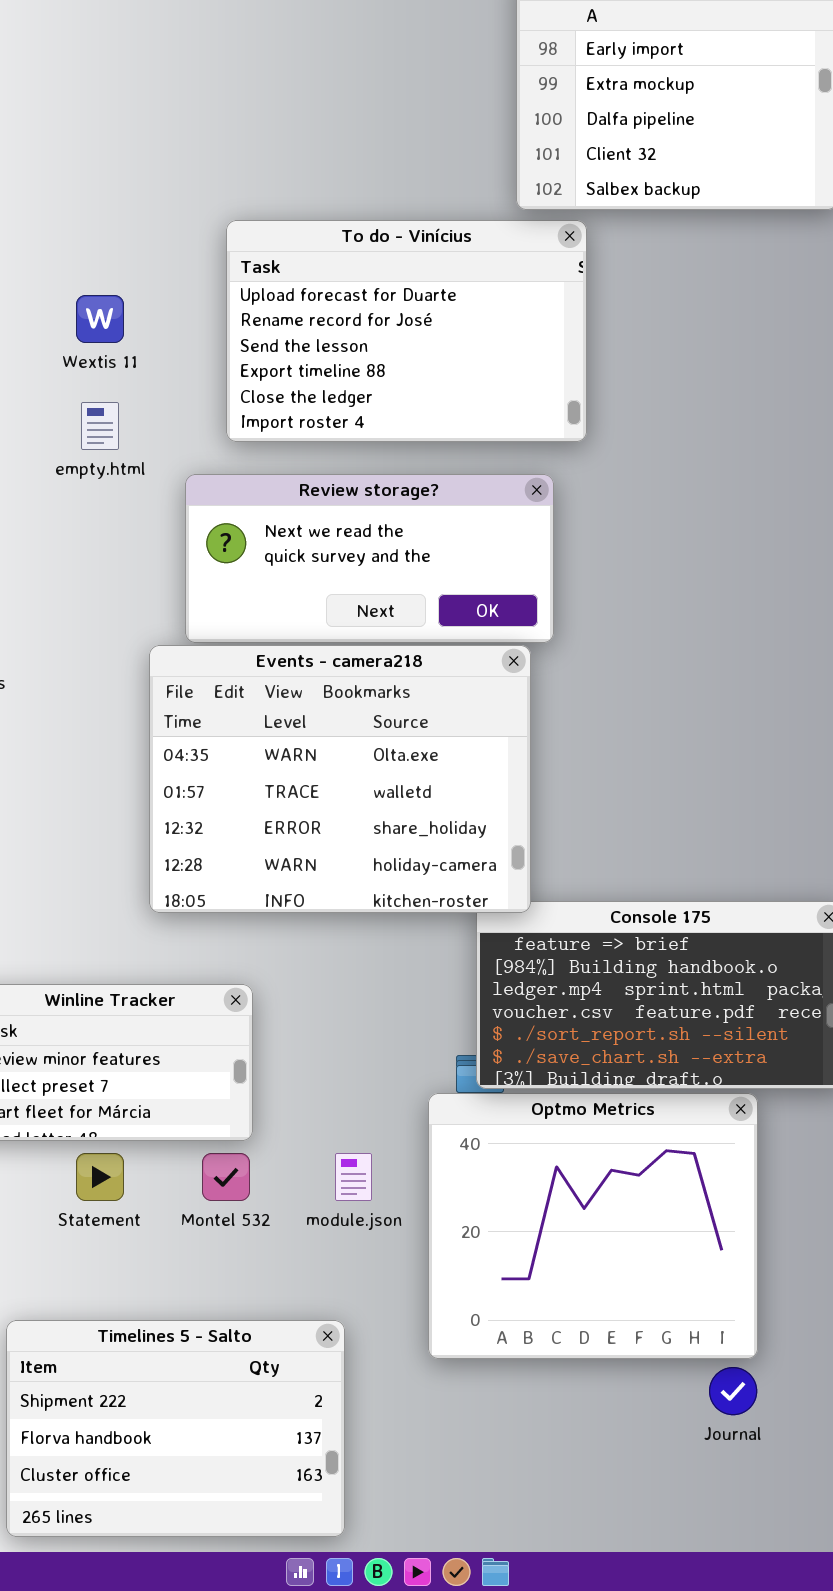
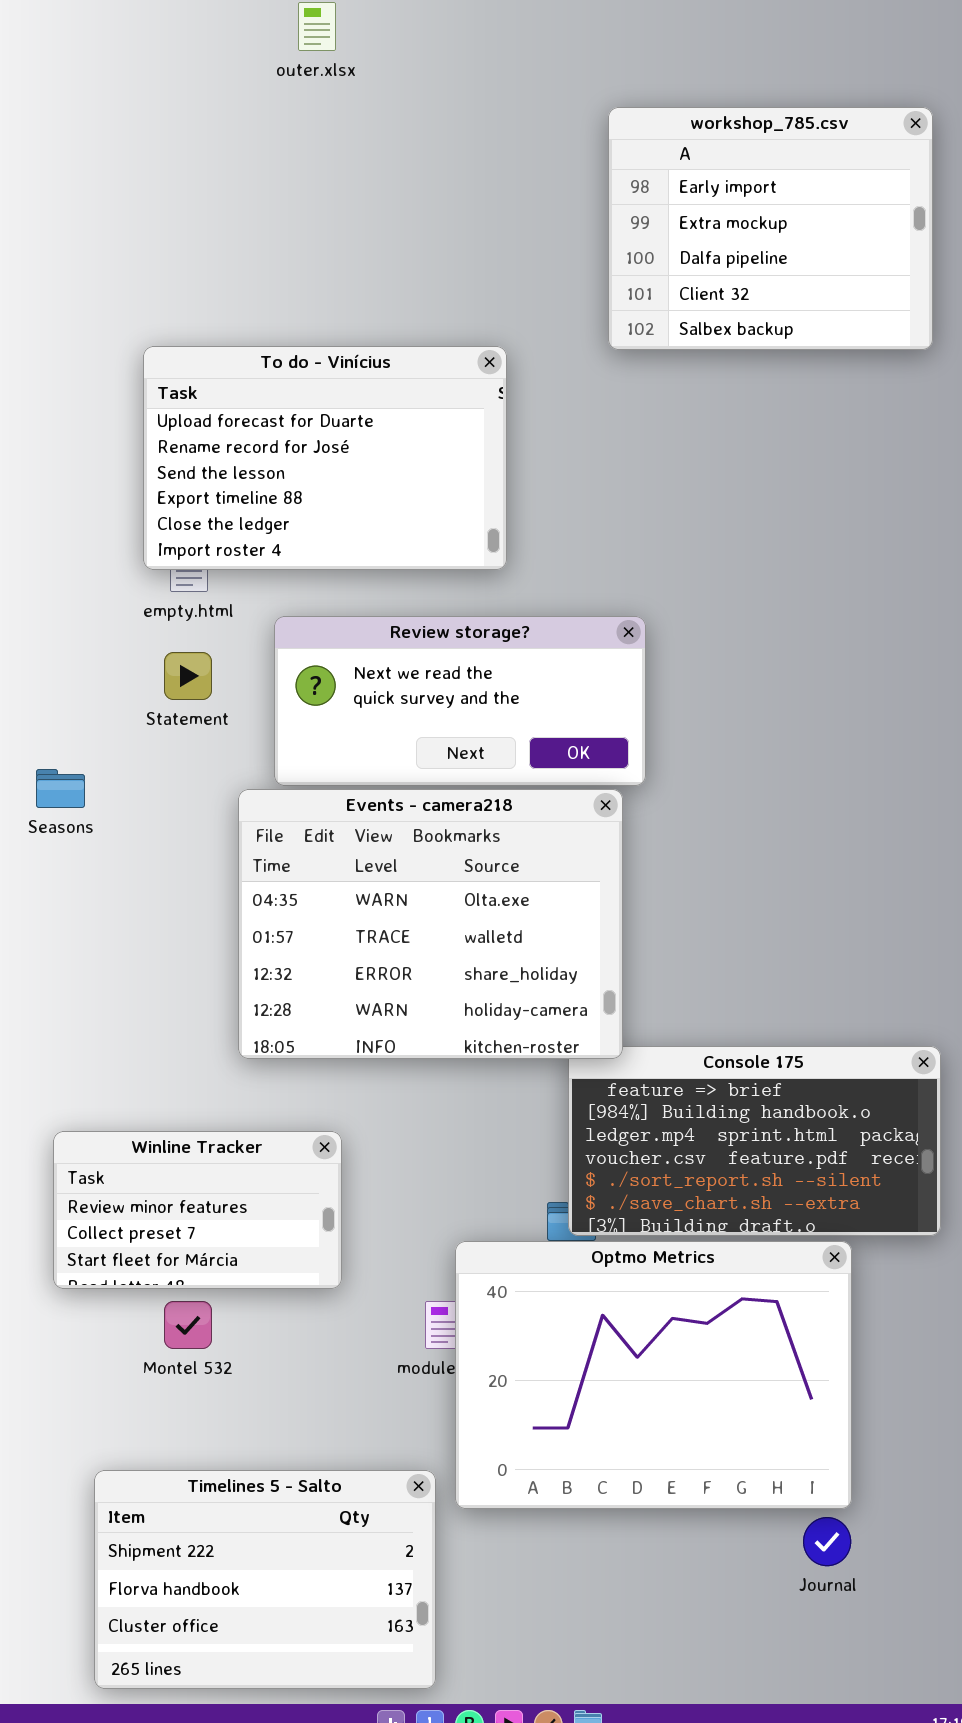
To do - Vinícius: [226,220,587,442] -> [143,346,507,570], moved
Optmo Metrics: [428,1093,758,1359] -> [455,1241,852,1509], resized
Statement: [76,1153,124,1201] -> [164,652,212,700], moved
Montel 532: [202,1153,250,1201] -> [164,1301,212,1349], moved

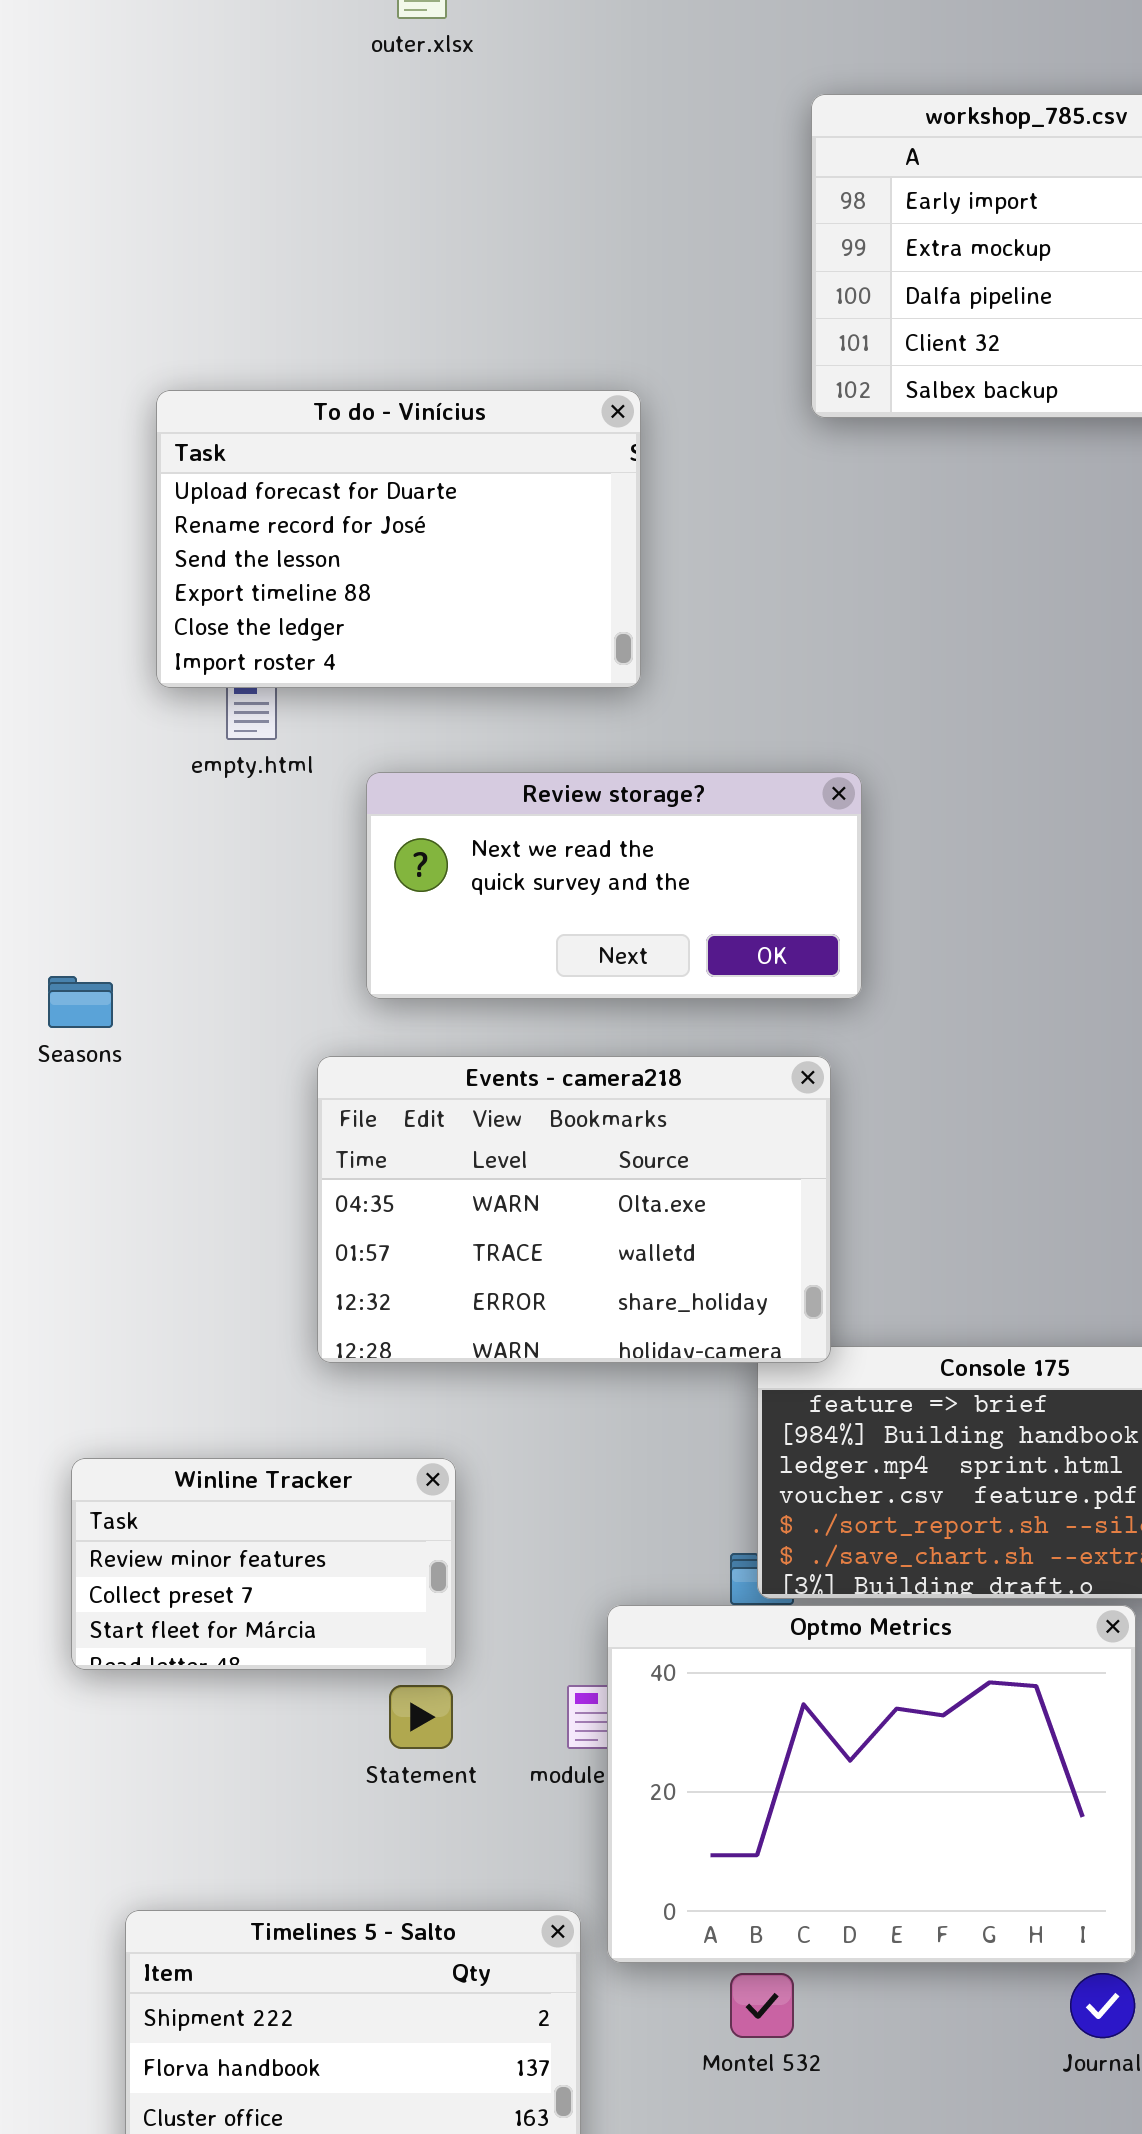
To do - Vinícius: [143,346,507,570] -> [156,390,641,688], moved
Statement: [164,652,212,700] -> [389,1685,453,1749], moved
Events - camera218: [238,789,623,1059] -> [317,1056,831,1363], resized
Montel 532: [164,1301,212,1349] -> [730,1973,794,2038], moved

